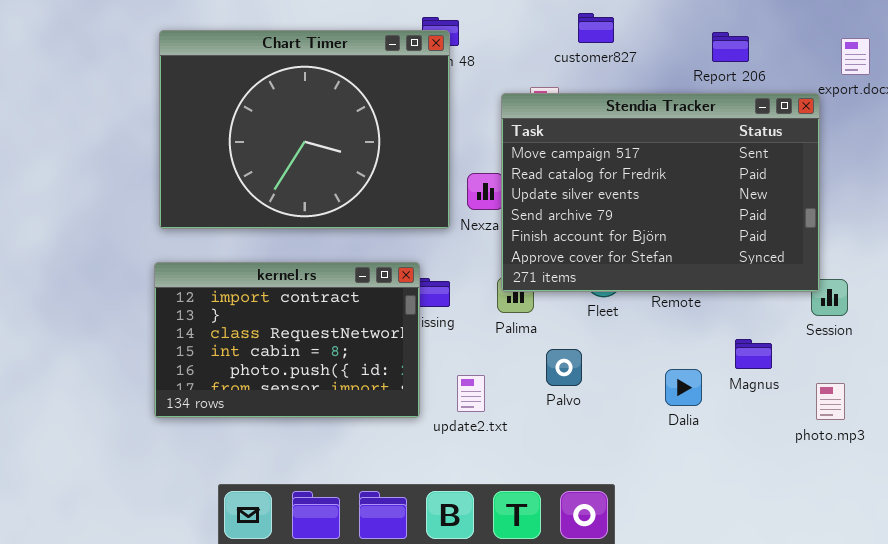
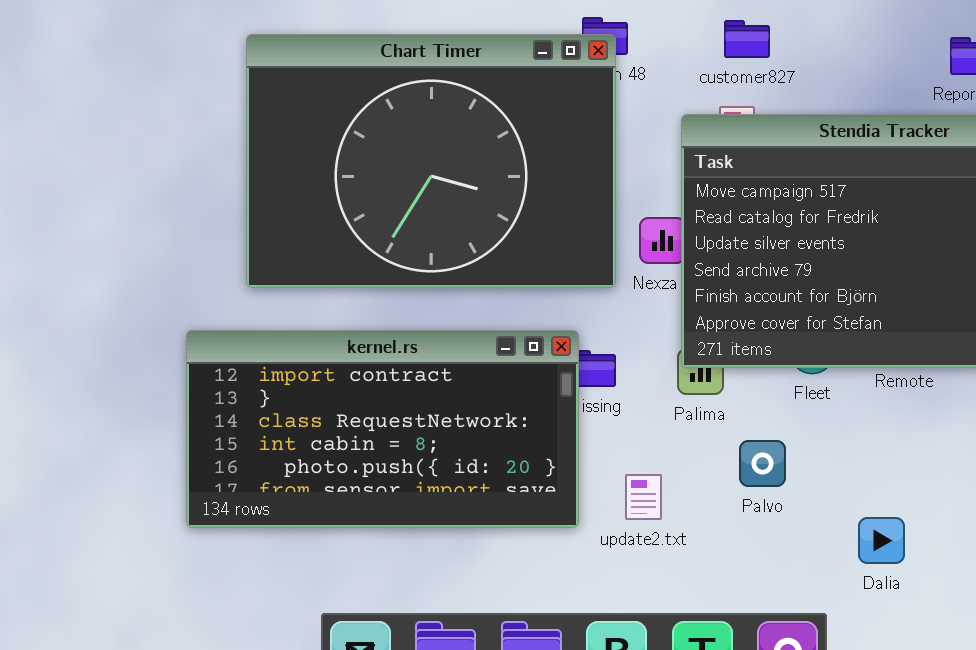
customer827: [578,13,614,43] -> [724,20,770,58], moved
kernel.rs: [154,262,420,418] -> [186,330,579,528], resized
Dalia: [665,369,702,406] -> [858,517,905,564], moved

